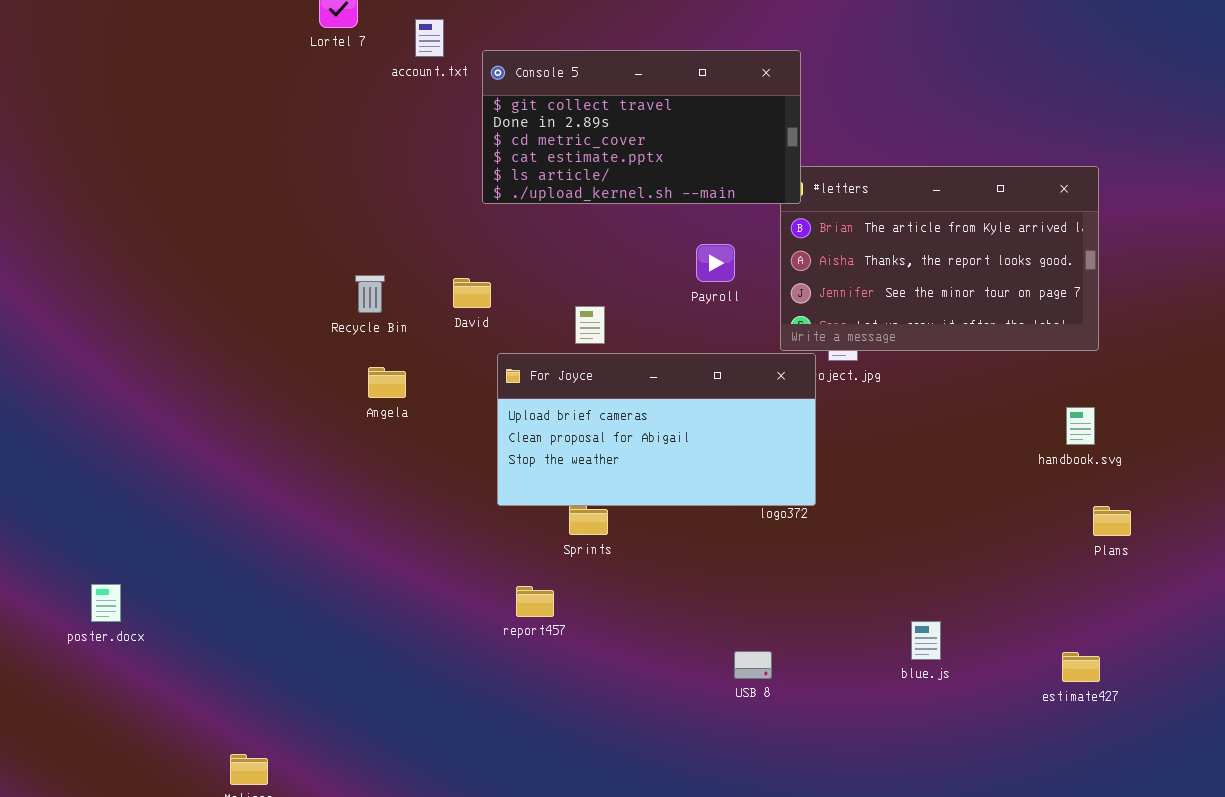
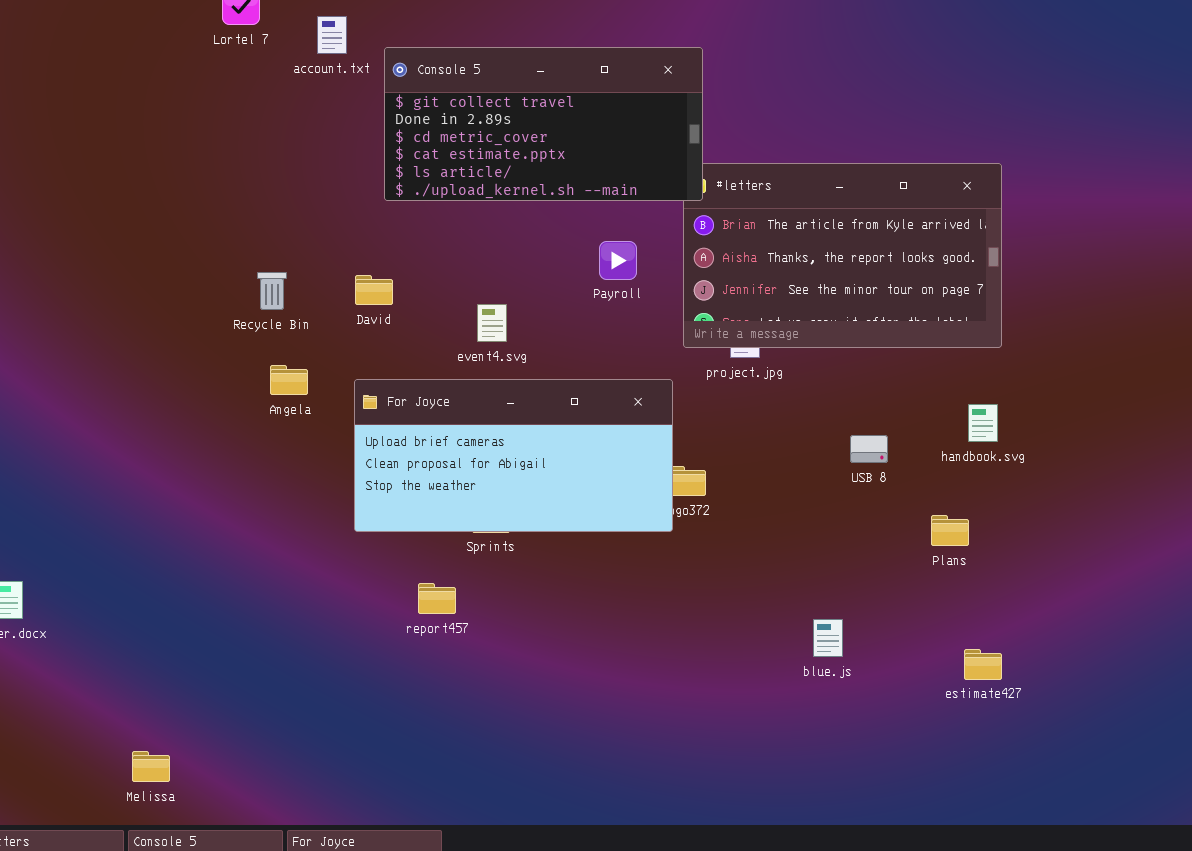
For Joyce: [497,353,816,506] -> [354,379,673,532], moved
Plans: [1093,506,1131,536] -> [931,515,969,546], moved
USB 8: [734,651,772,679] -> [850,435,888,463], moved

